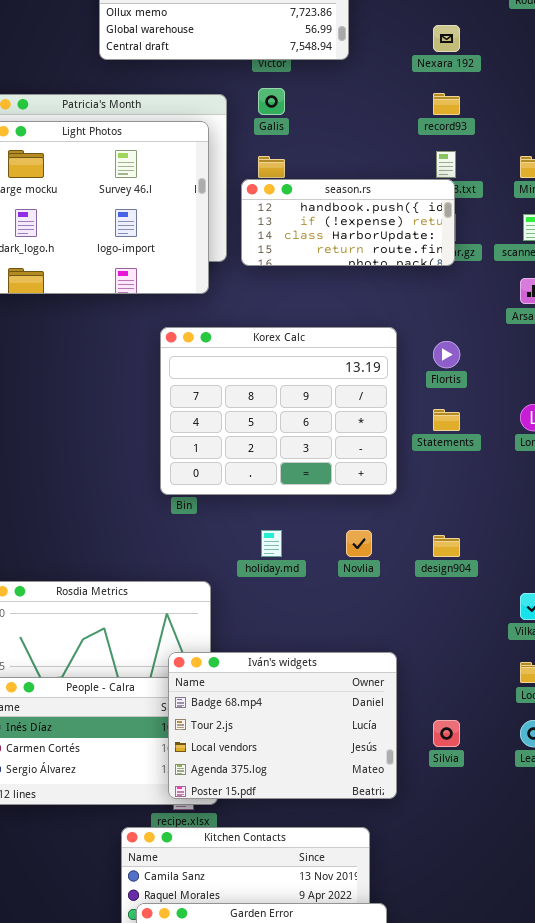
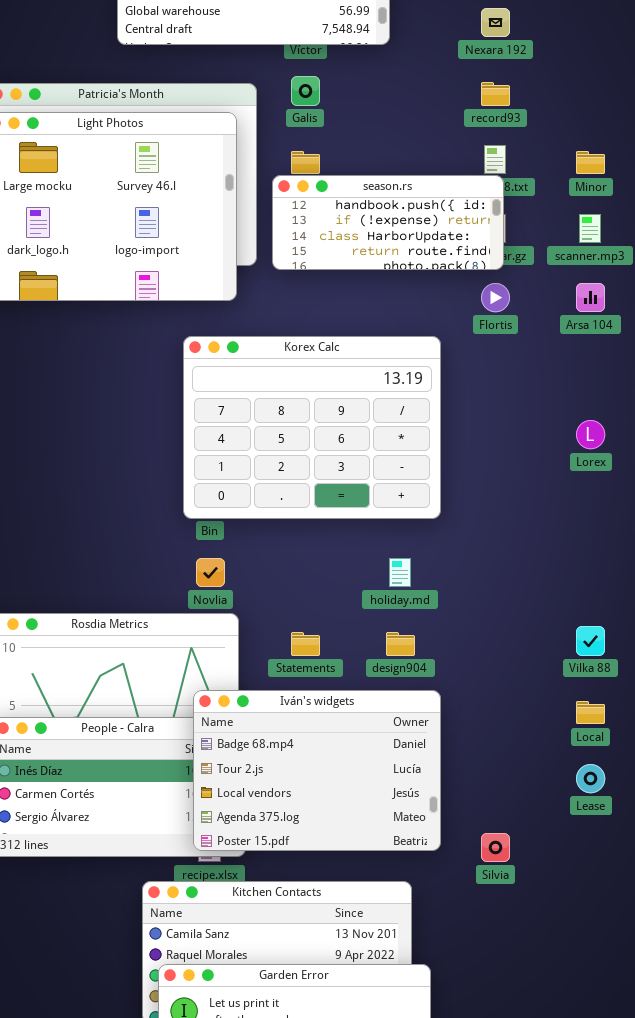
Flortis: [433,341,460,368] -> [481,283,510,312], moved
Statements: [433,409,460,431] -> [291,632,320,656], moved
holiday.md: [261,530,282,557] -> [389,558,411,587], moved
Novlia: [346,530,372,557] -> [196,558,225,587], moved
design904: [433,535,460,557] -> [386,632,415,656], moved
Silvia: [433,720,460,747] -> [481,833,510,862], moved

